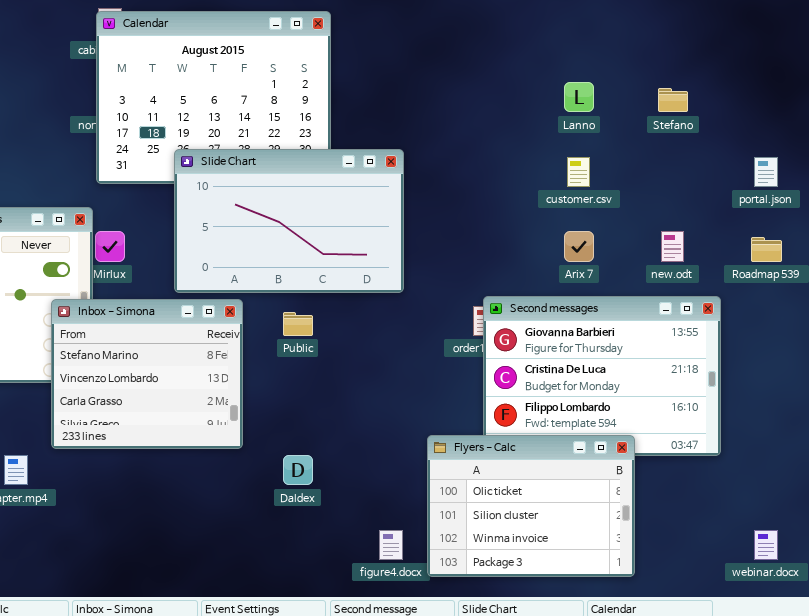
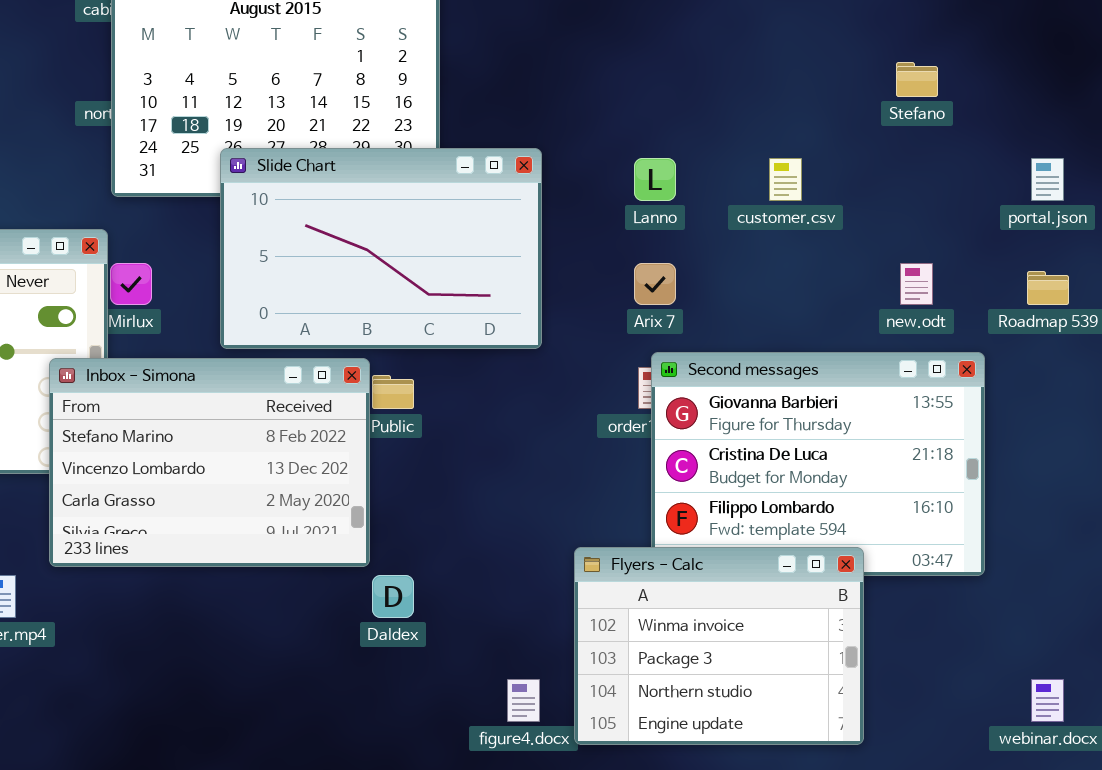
Lanno: [564,82,594,112] -> [634,158,676,201], moved
Arix 7: [564,231,594,262] -> [634,263,676,305], moved
Inbox - Simona: [51,299,243,449] -> [49,358,370,567], resized
Flyers - Calc: [427,435,635,577] -> [574,547,864,745], scrolled down 2 rows

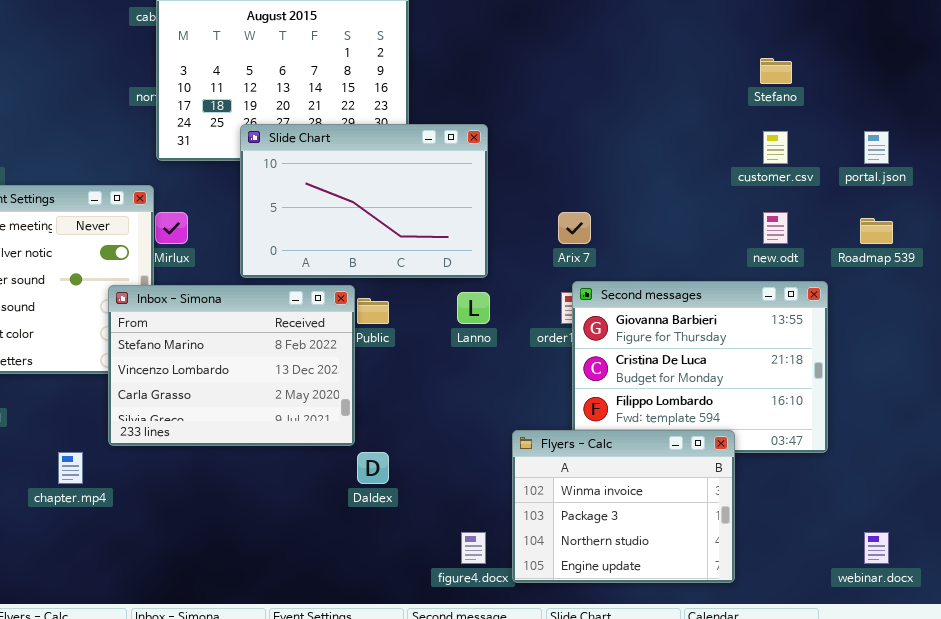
Lanno: [634,158,676,201] -> [457,292,490,324], moved
customer.csv: [769,158,802,201] -> [763,131,788,164], moved

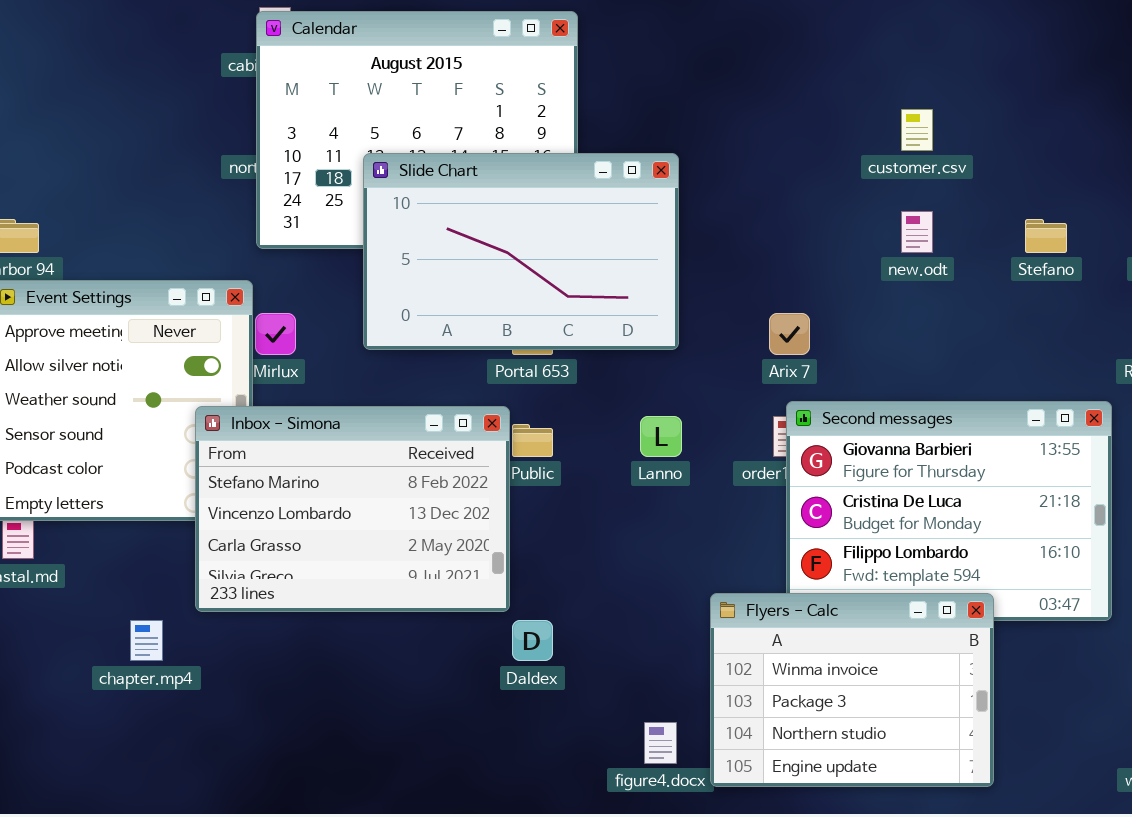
Stefano: [760,58,792,84] -> [1025,219,1067,253], moved
Slide Chart: [240,124,488,278] -> [363,153,679,350], moved
customer.csv: [763,131,788,164] -> [901,109,933,151], moved
new.odt: [763,212,788,244] -> [901,211,933,253], moved

